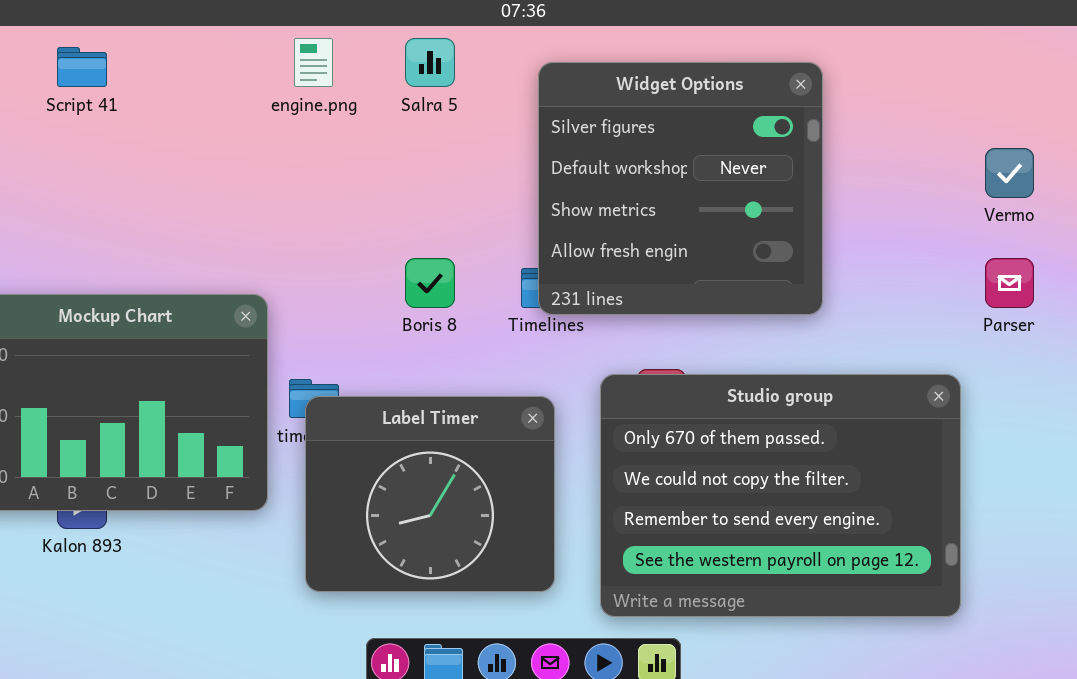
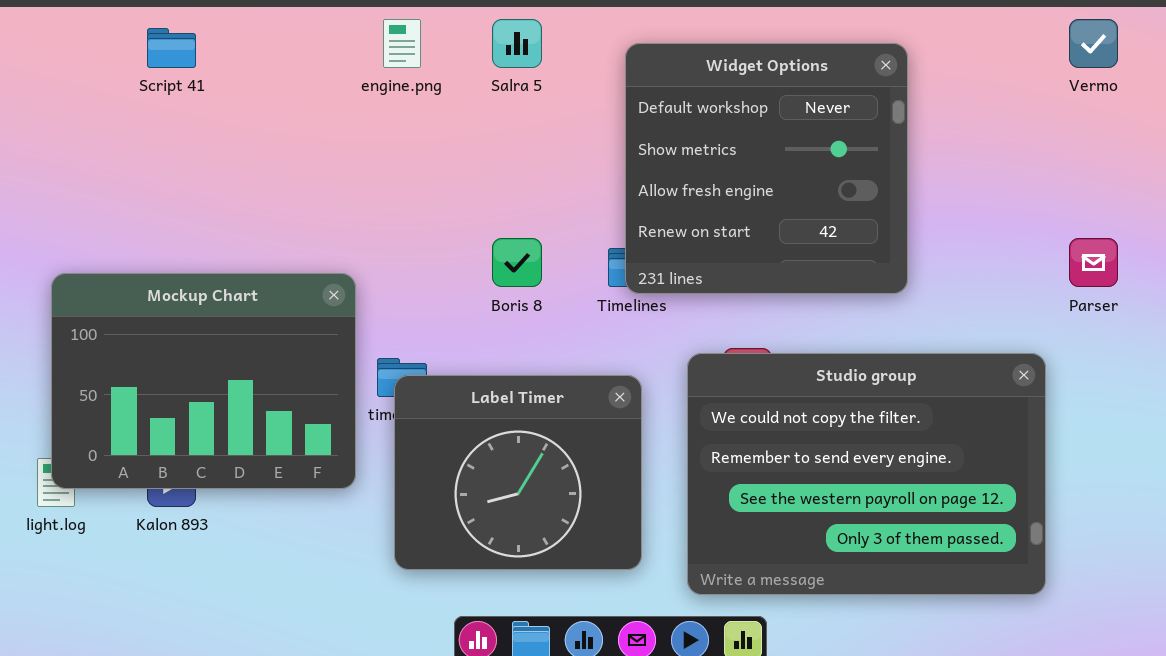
Widget Options: [538,62,823,315] -> [625,43,908,294], scrolled down 1 row
Vermo: [985,148,1034,198] -> [1069,19,1118,68], moved
Studio group: [600,374,961,617] -> [687,353,1046,595], scrolled down 1 row

